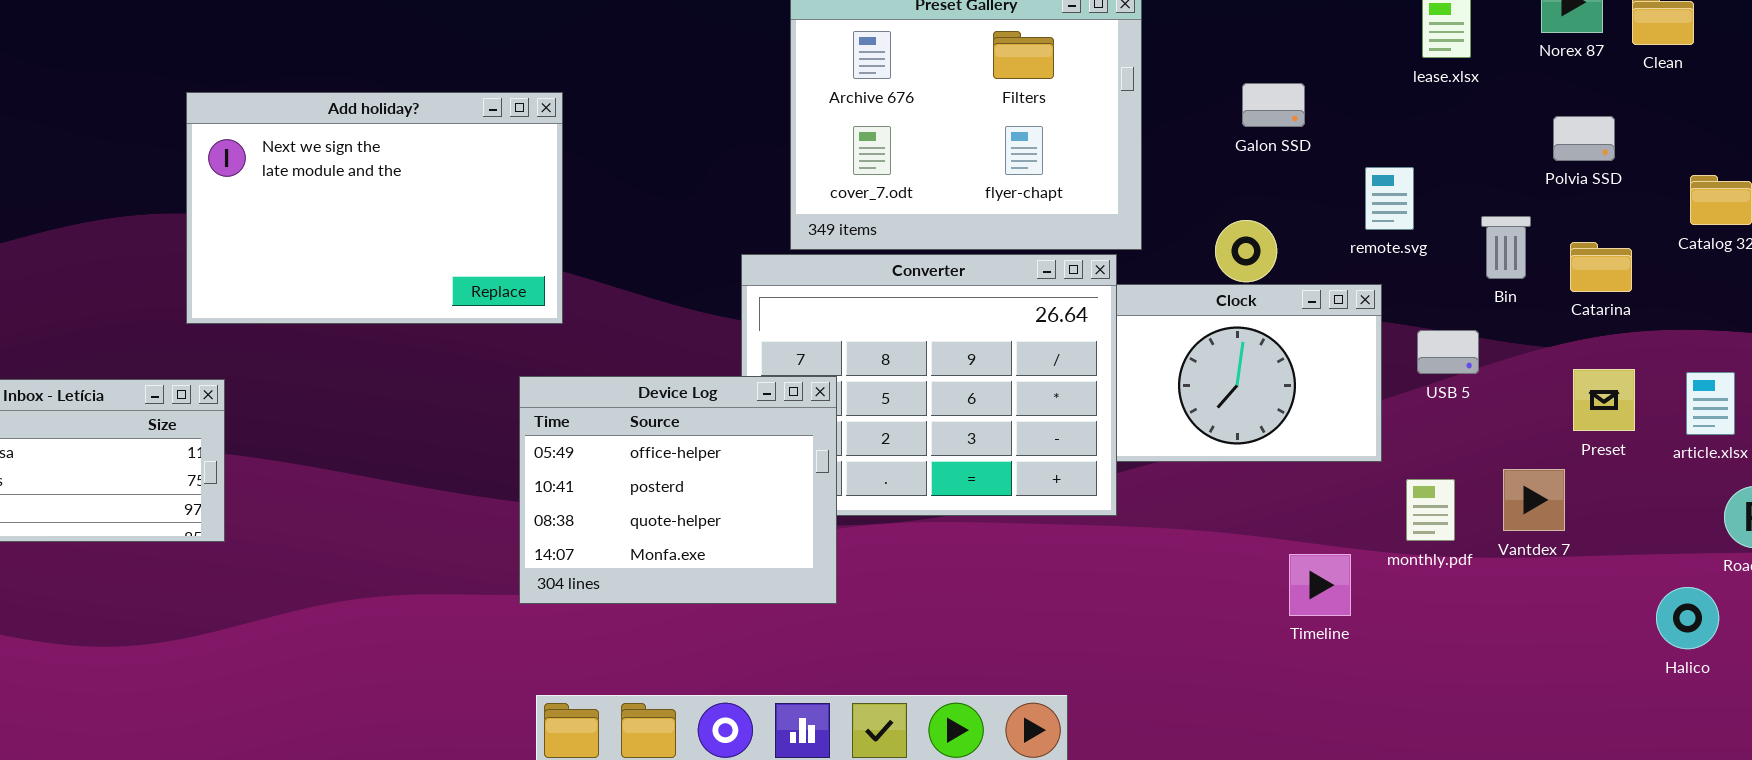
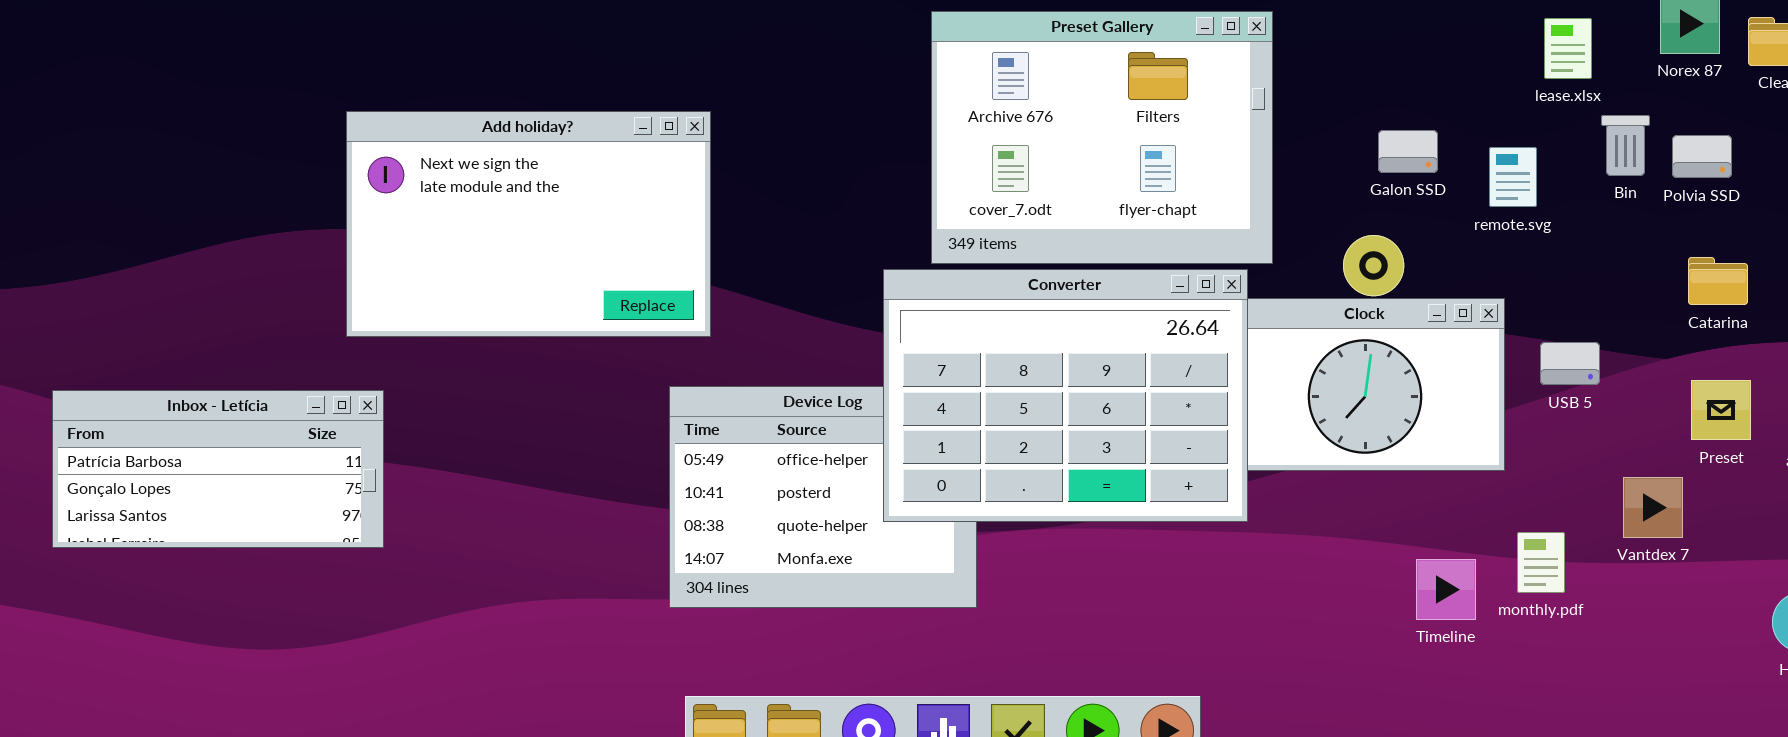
Galon SSD: [1242,83,1305,127] -> [1378,130,1438,173], moved
remote.svg: [1365,167,1414,230] -> [1489,147,1537,207], moved
Bin: [1481,216,1531,279] -> [1601,115,1650,176], moved
Converter: [741,254,1117,516] -> [883,269,1248,522], raised
monthly.pdf: [1406,479,1455,541] -> [1517,532,1565,593], moved

